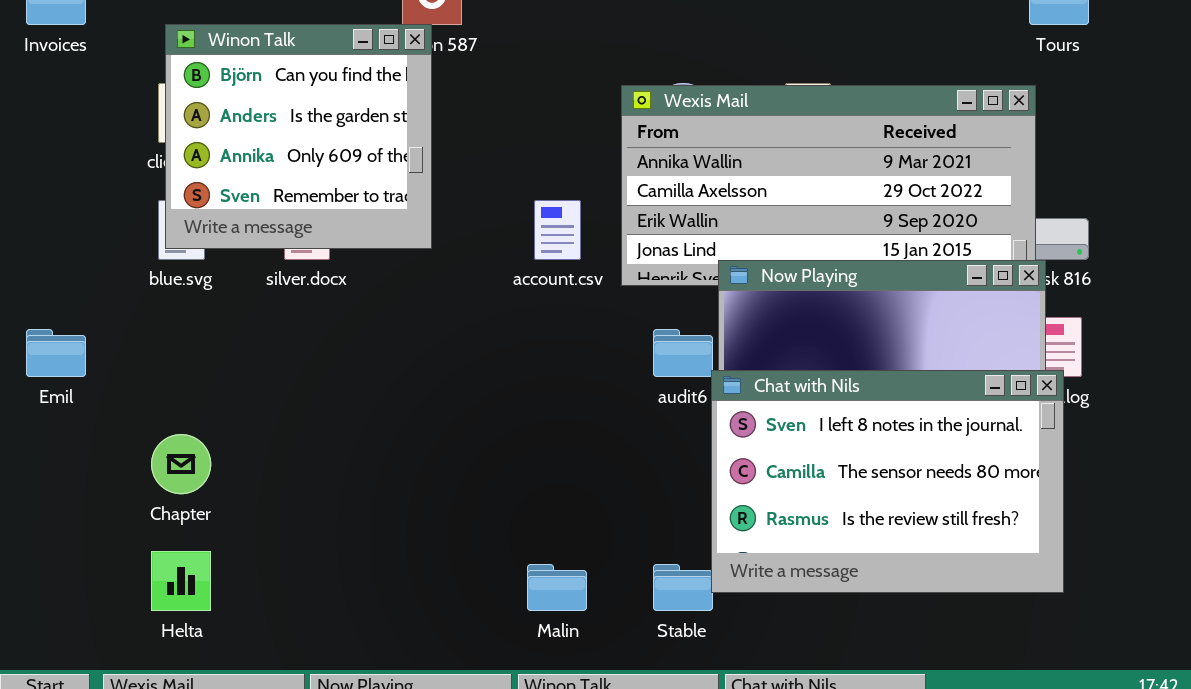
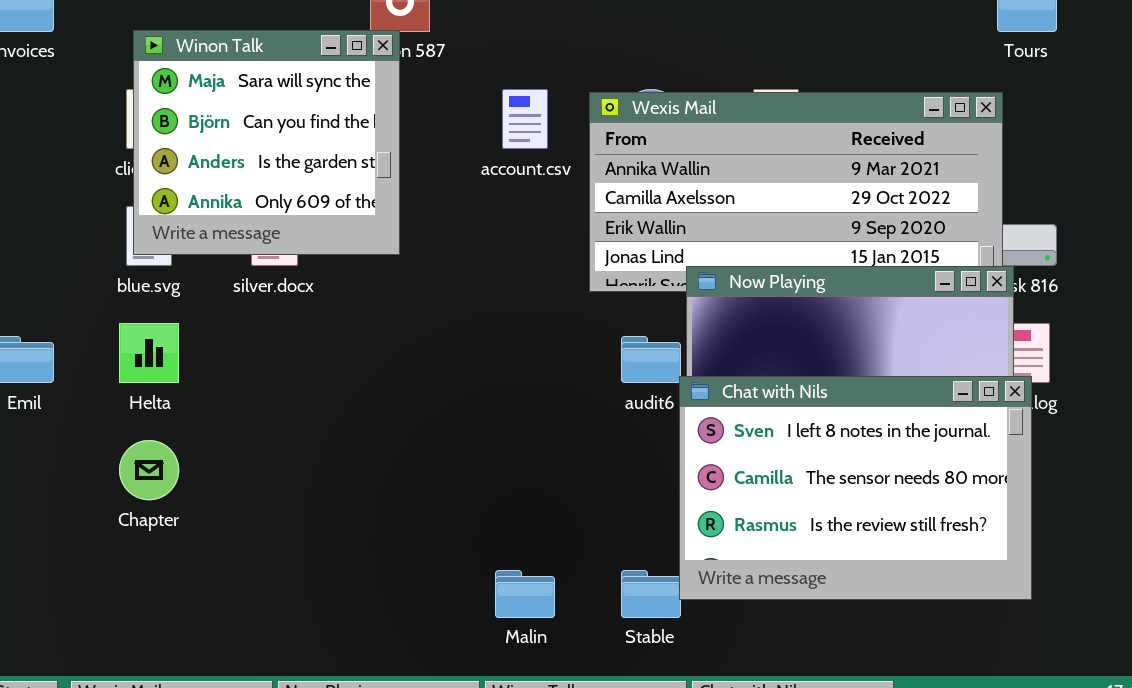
Winon Talk: [165,24,432,249] -> [133,30,400,255], scrolled up 1 row
account.csv: [534,200,581,260] -> [502,89,548,149], moved
Helta: [151,551,211,611] -> [119,323,179,383], moved

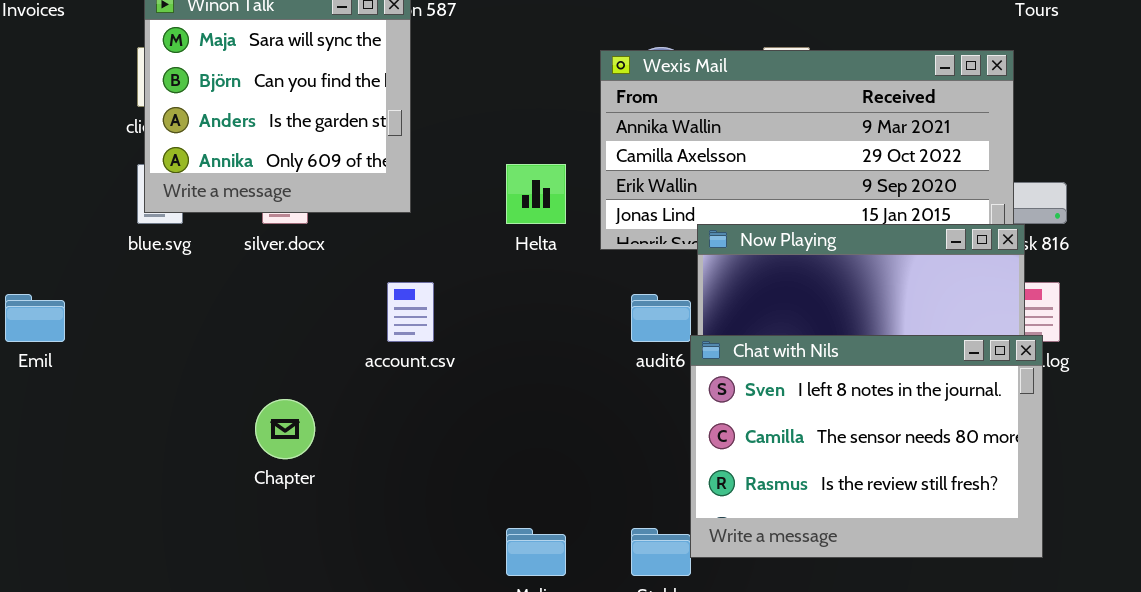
account.csv: [502,89,548,149] -> [387,282,434,342], moved
Helta: [119,323,179,383] -> [506,164,566,224], moved
Chapter: [119,440,179,500] -> [255,399,315,459], moved

